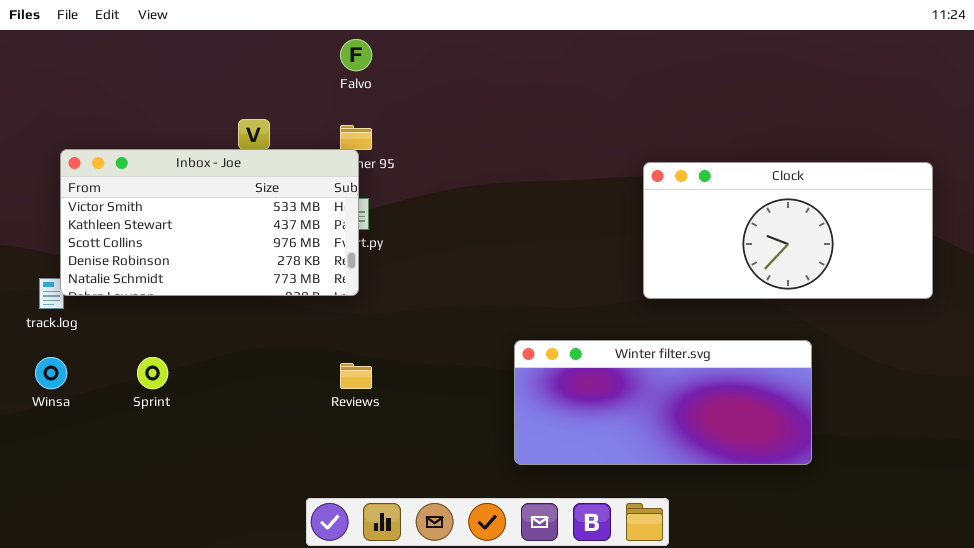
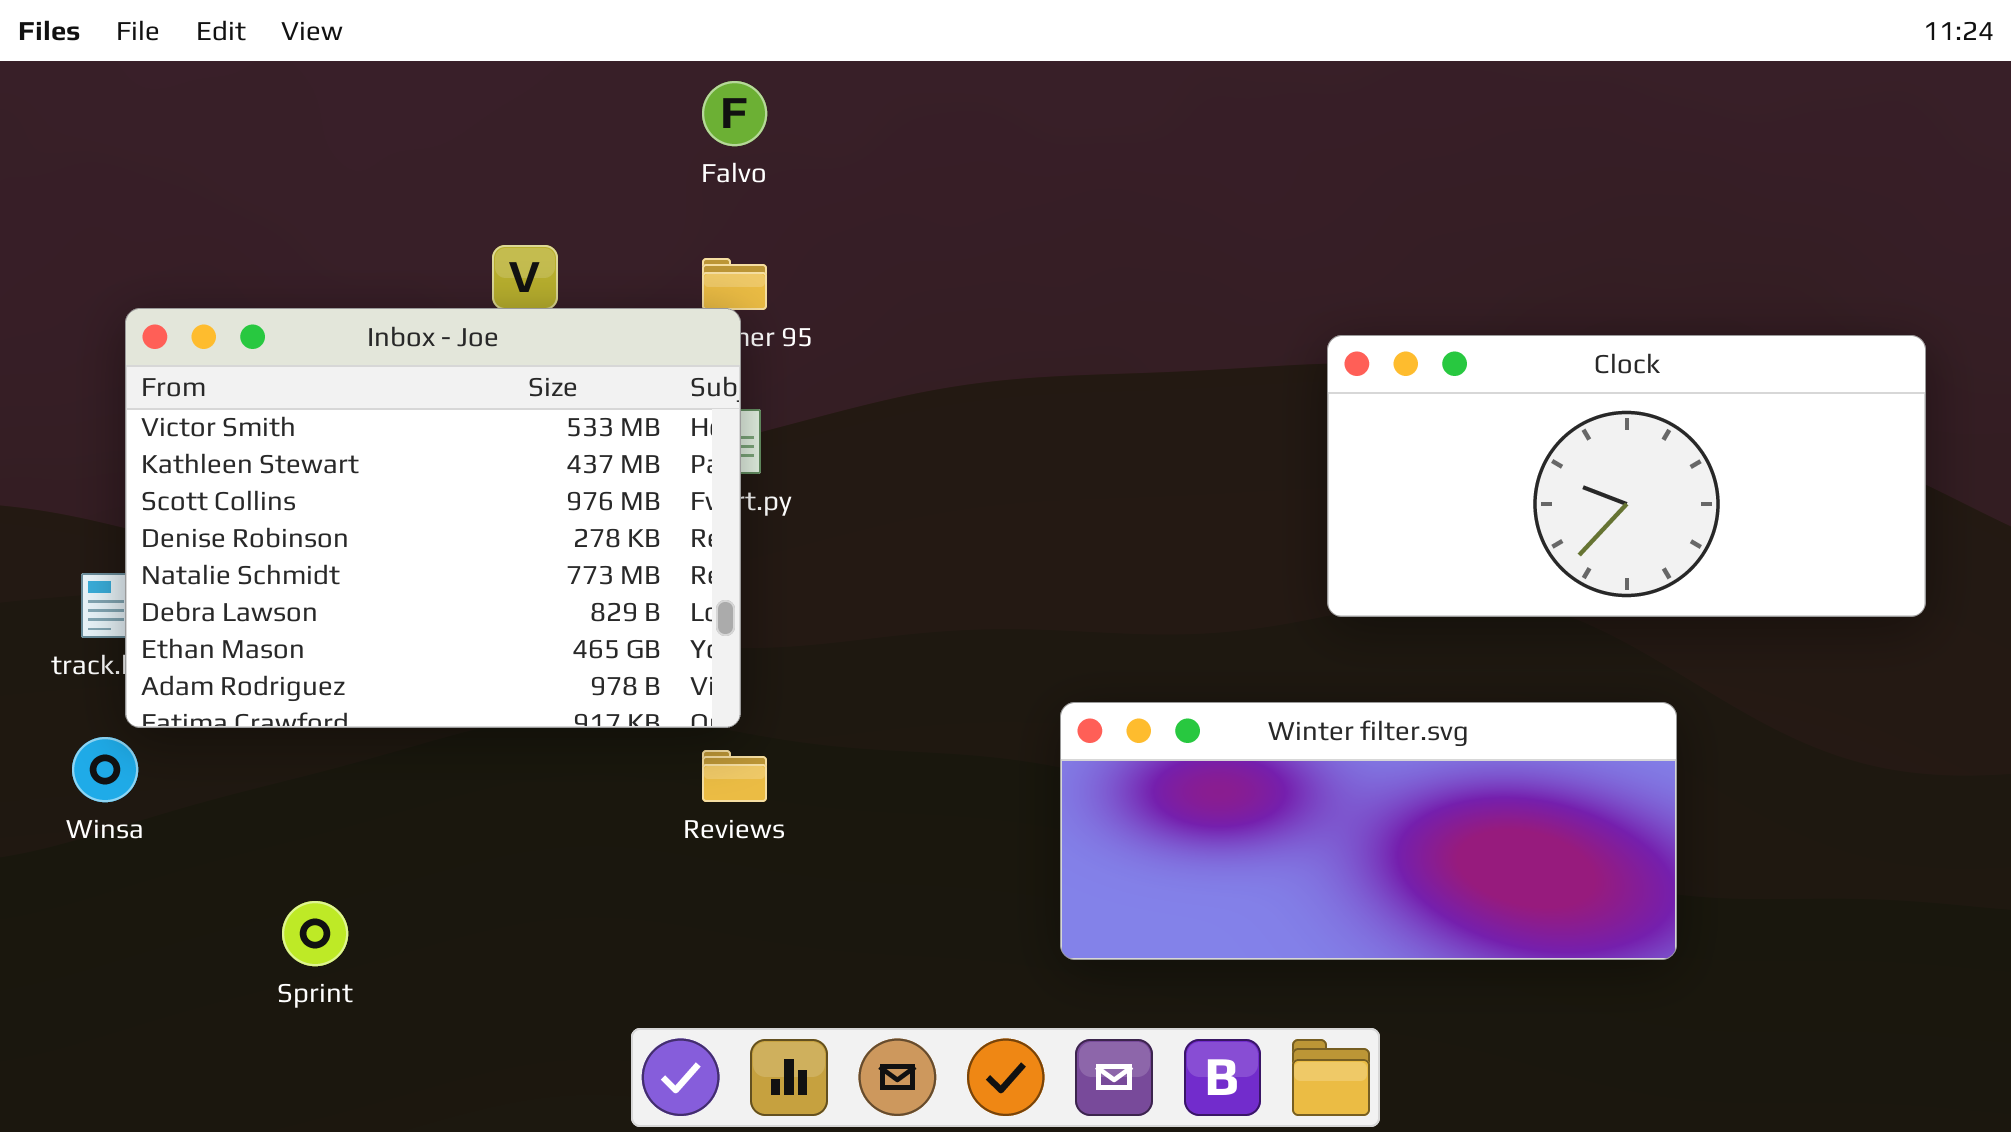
Inbox - Joe: [60,149,359,296] -> [125,308,741,728], resized
Sprint: [137,357,168,389] -> [282,901,348,966], moved

